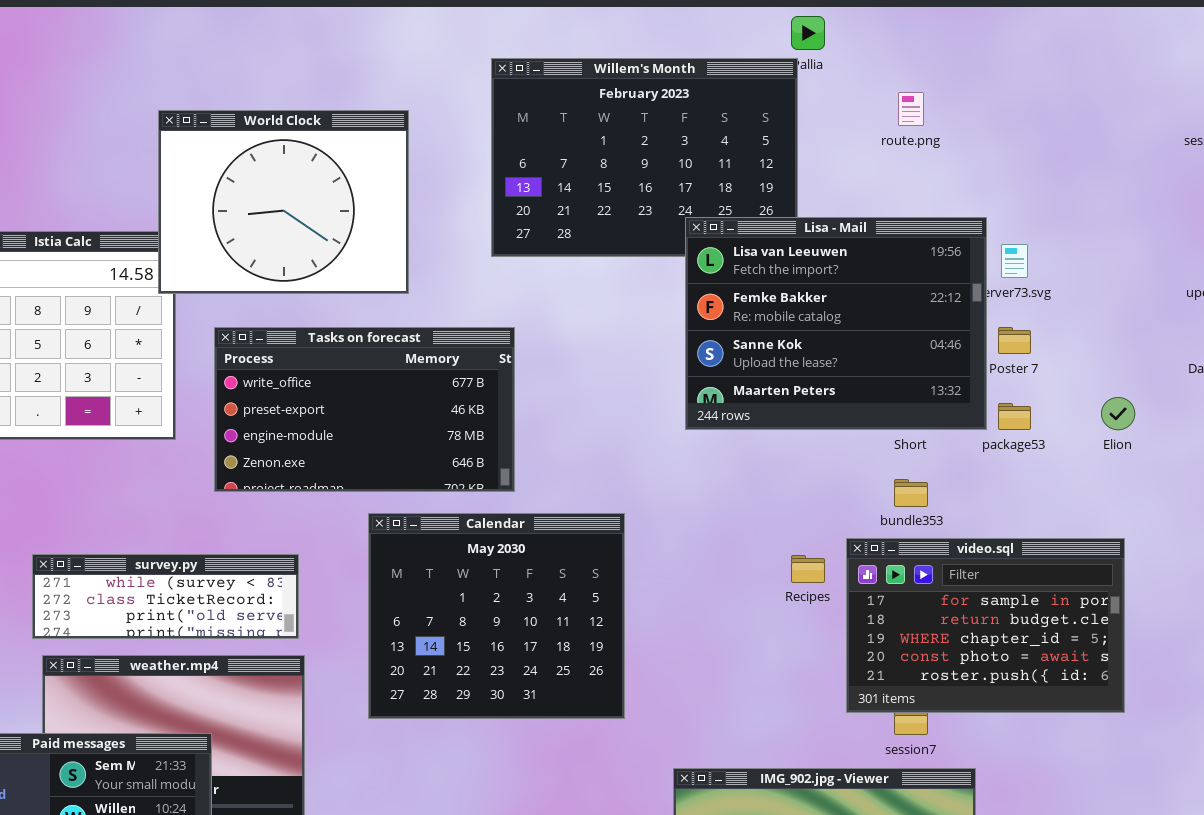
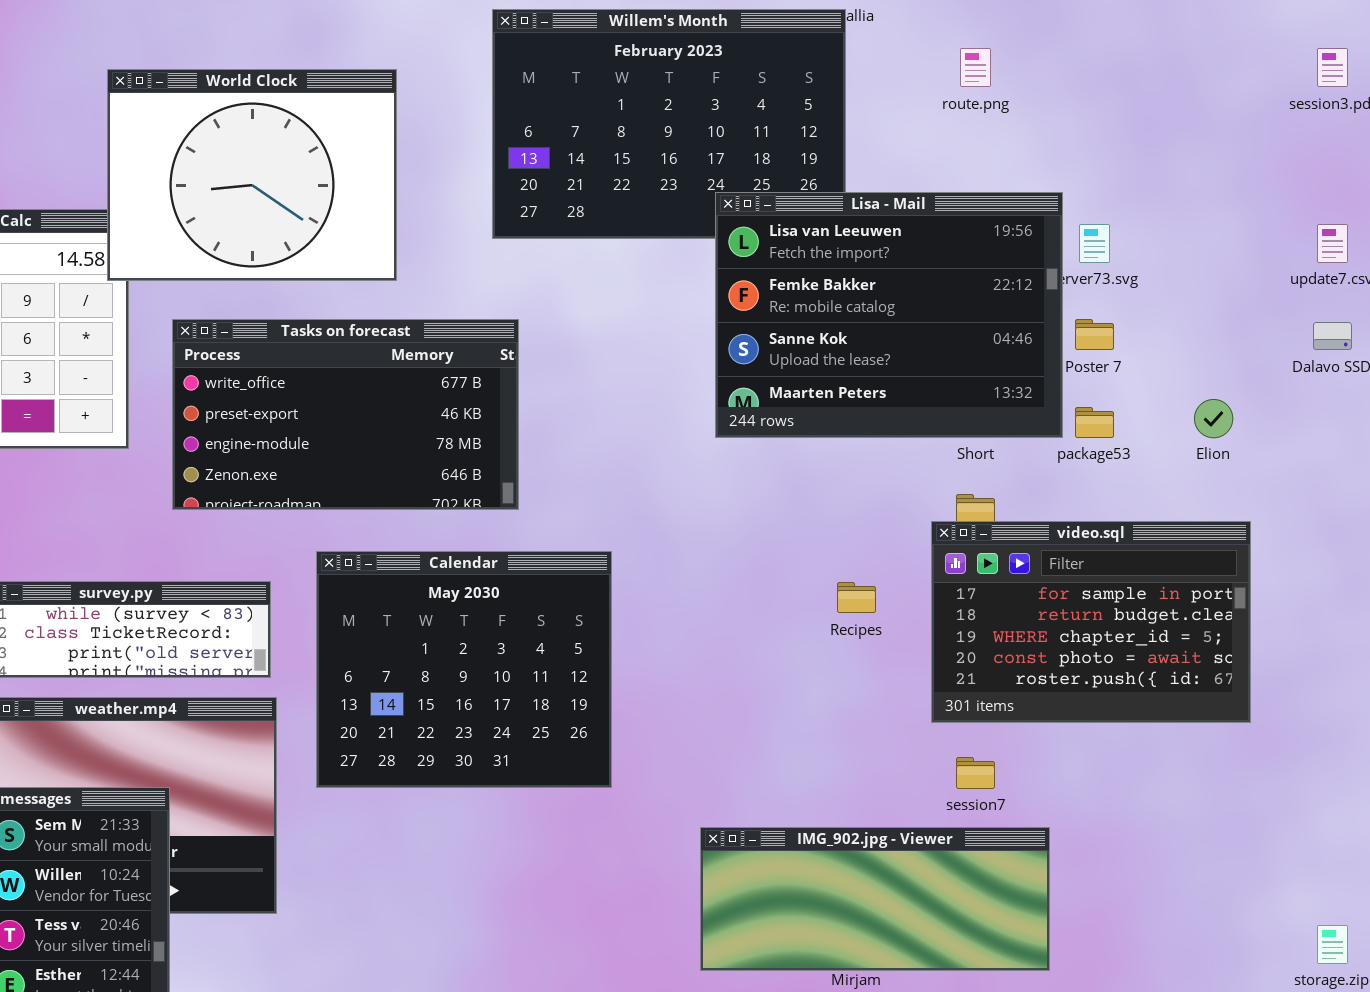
Calendar: [368,513,625,719] -> [316,551,612,788], moved
video.sql: [846,538,1125,713] -> [931,521,1251,723], moved

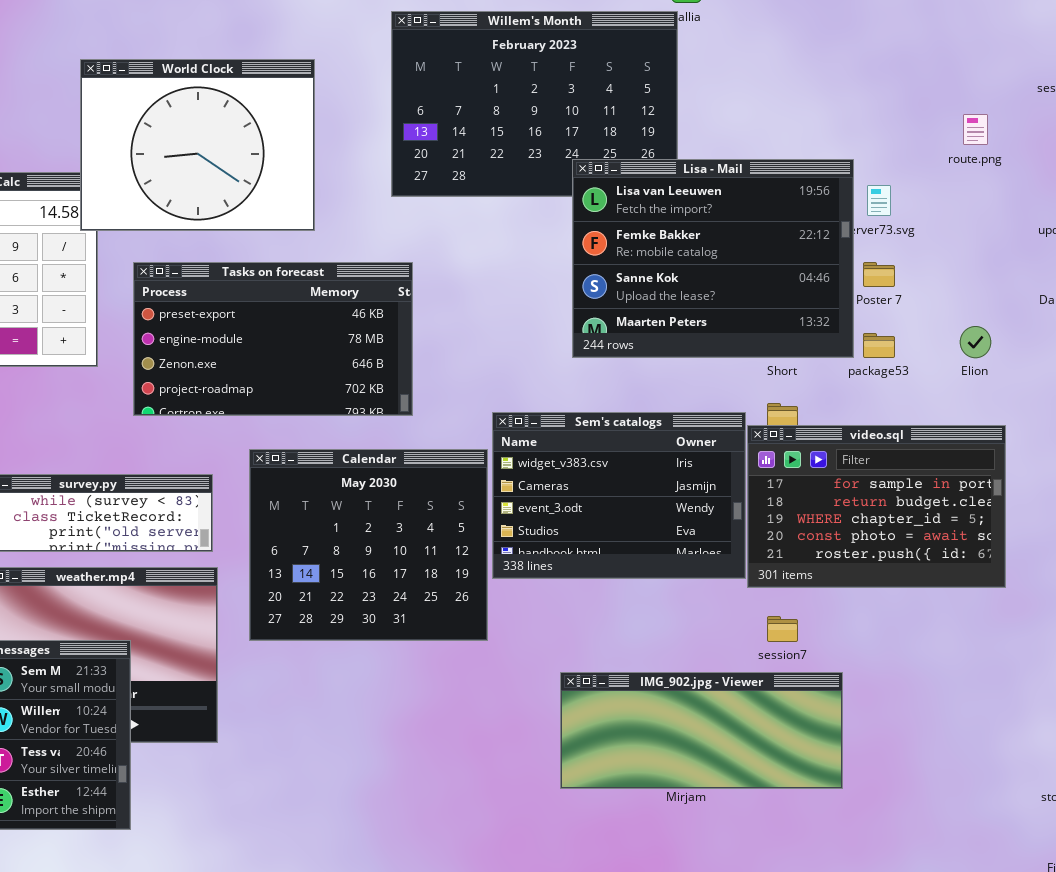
route.png: [960,48,991,87] -> [963,114,988,145], moved
Tasks on forecast: [172,319,519,510] -> [133,262,413,416], scrolled down 1 row
Sem's catalogs: none -> [492,412,746,579], opened

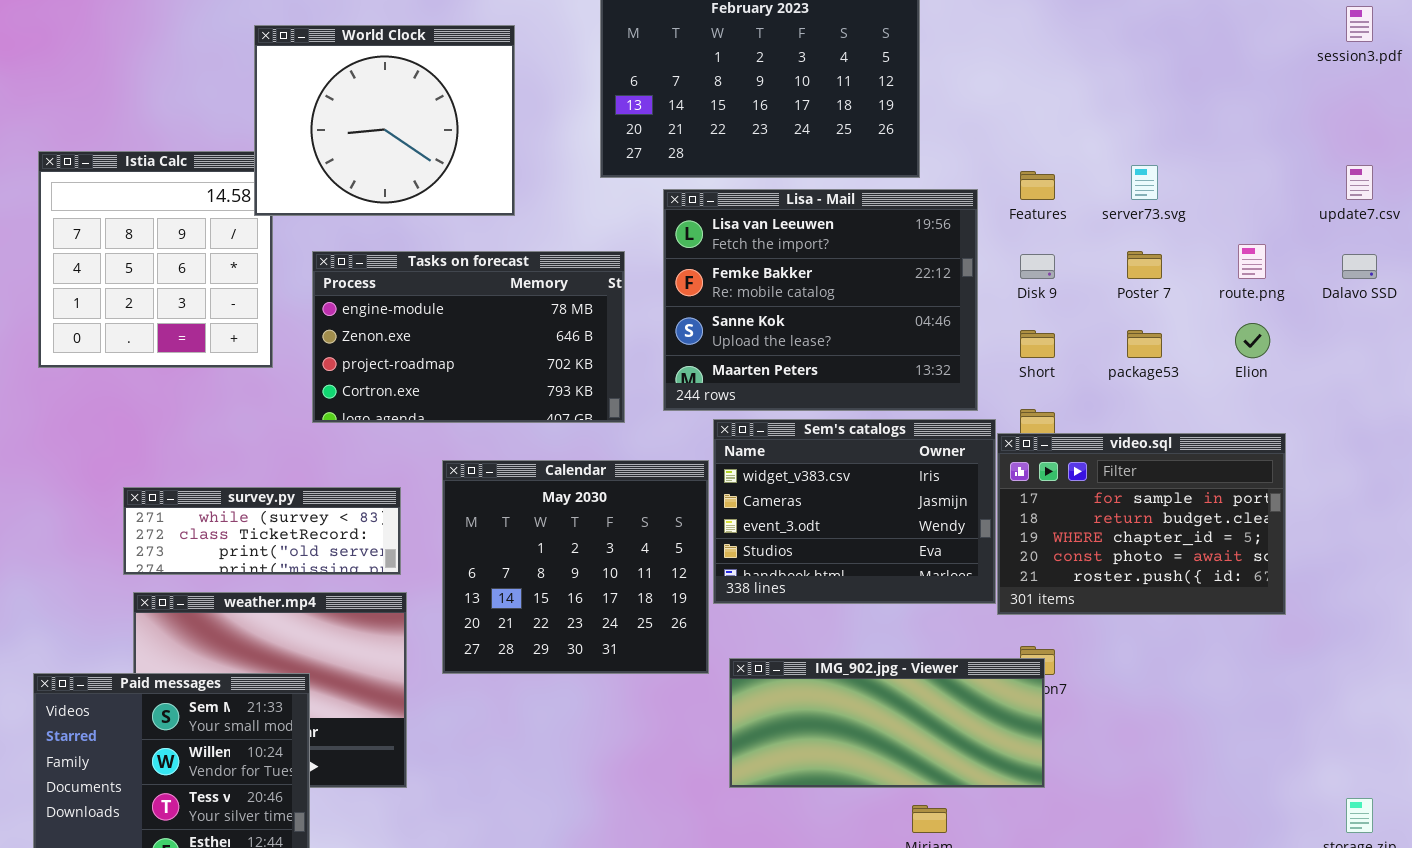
route.png: [963,114,988,145] -> [1238,244,1266,279], moved
Lisa - Mail: [572,159,854,358] -> [663,189,978,411], moved
Tasks on forecast: [133,262,413,416] -> [312,251,625,423], scrolled down 1 row
IMG_902.jpg - Viewer: [560,672,843,789] -> [729,658,1045,788], moved

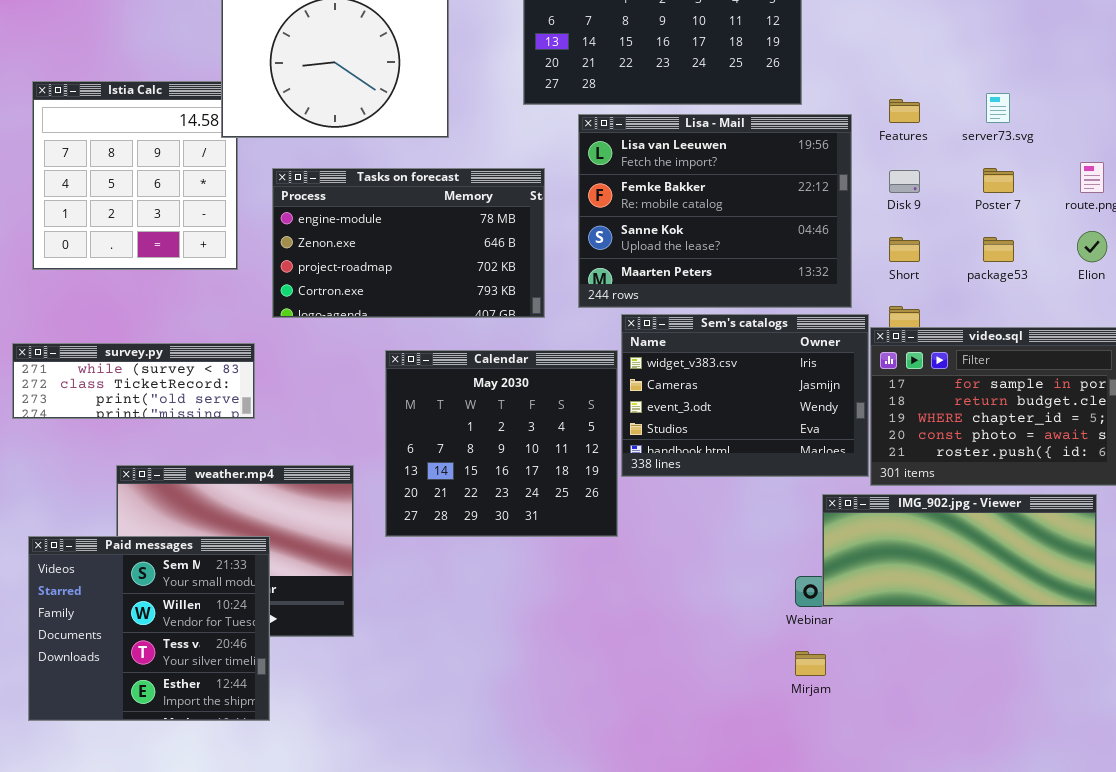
survey.py: [123,487,401,575] -> [12,343,255,419], moved
IMG_902.jpg - Viewer: [729,658,1045,788] -> [822,494,1097,607], moved

